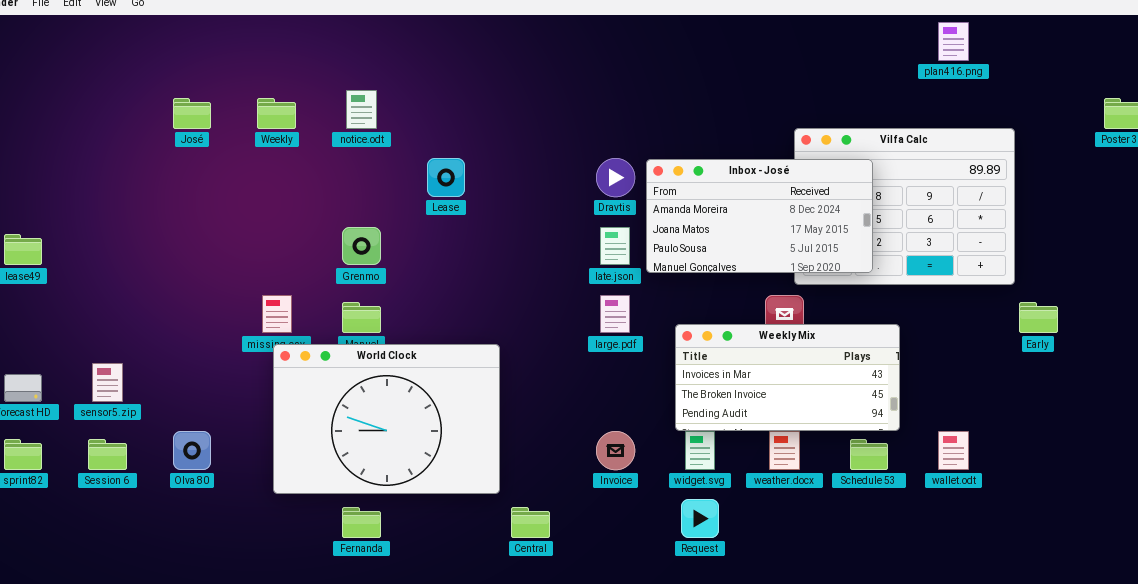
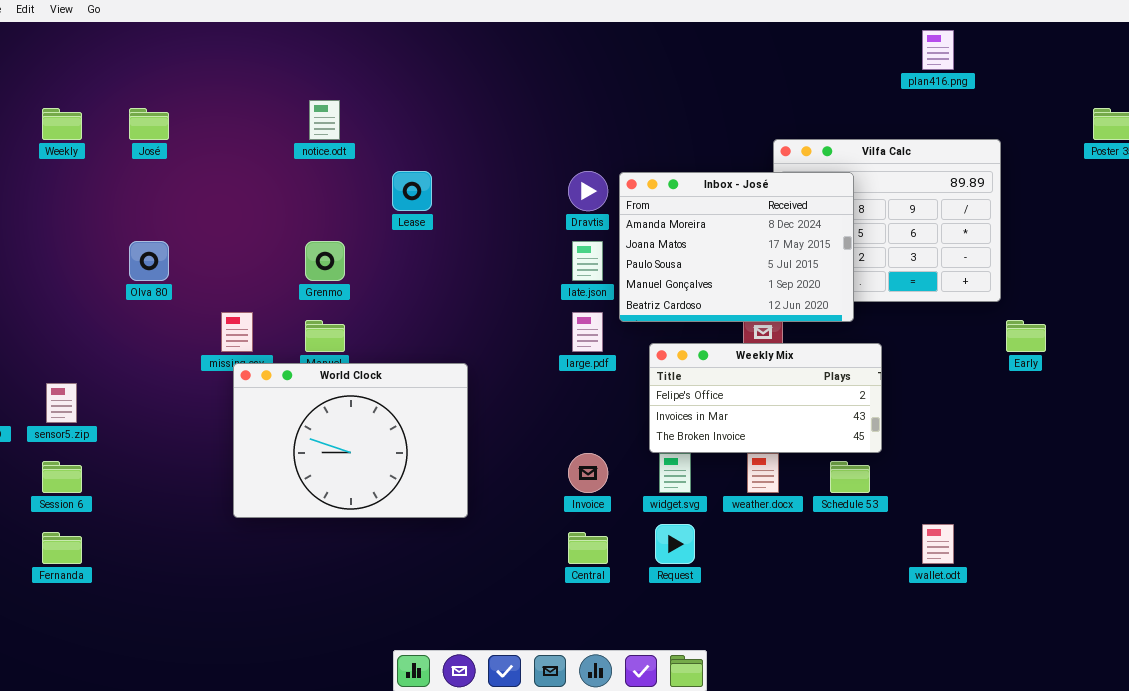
Weekly: [257,98,296,129] -> [42,108,82,140], moved
Inbox - José: [646,159,873,273] -> [619,172,854,322], resized
Weekly Mix: [675,324,900,431] -> [649,343,882,453], scrolled up 1 row
Olva 80: [173,431,211,470] -> [129,241,169,281], moved
wallet.odt: [938,431,969,470] -> [922,524,954,564], moved
Fernanda: [342,507,381,538] -> [42,532,82,564], moved
Central: [511,507,550,538] -> [568,532,608,564], moved

